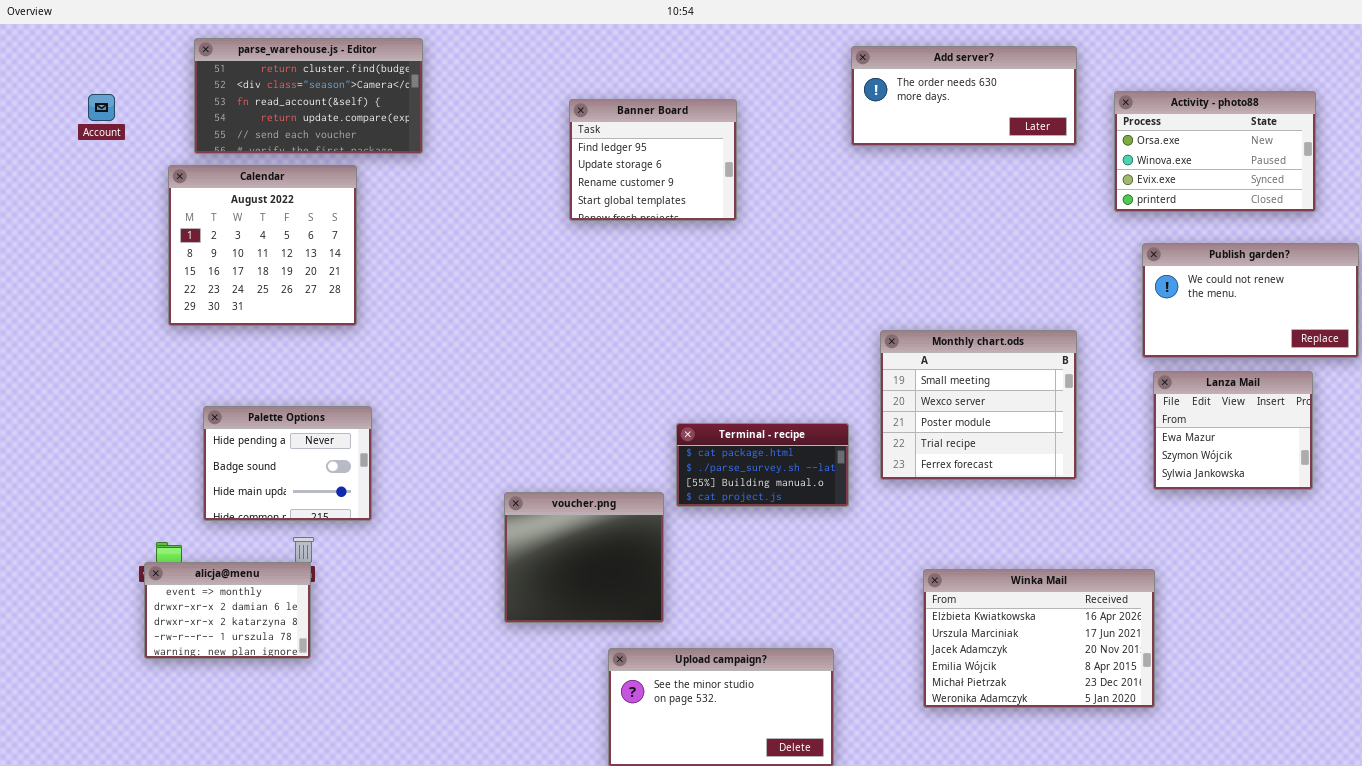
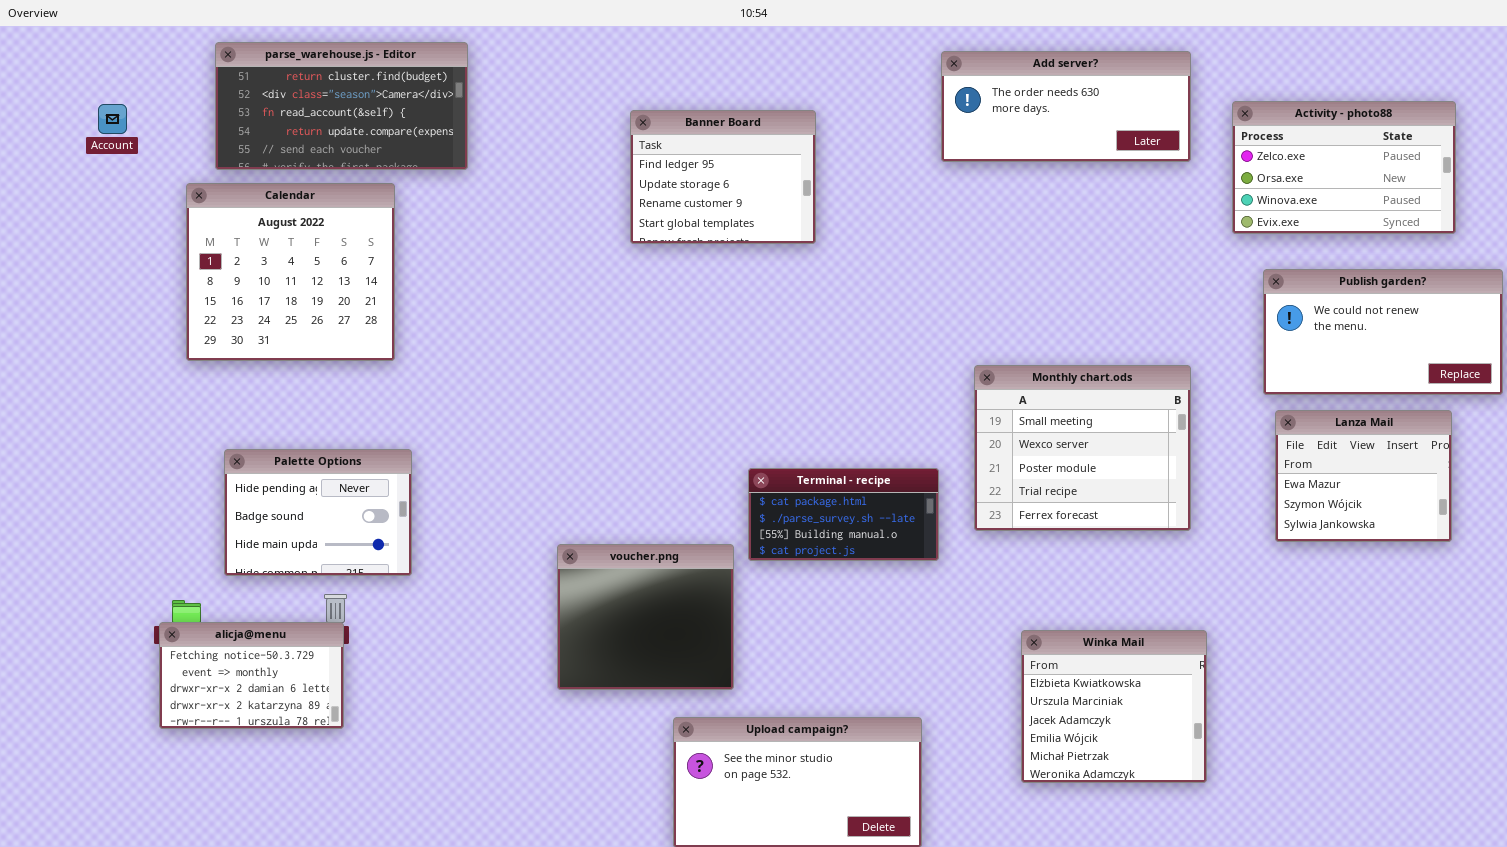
Activity - photo88: [1114,91,1316,212] -> [1232,101,1456,234], scrolled up 1 row
alicja@menu: [144,562,311,659] -> [159,622,344,729], scrolled up 1 row
Winka Mail: [923,569,1155,708] -> [1021,630,1207,783], resized

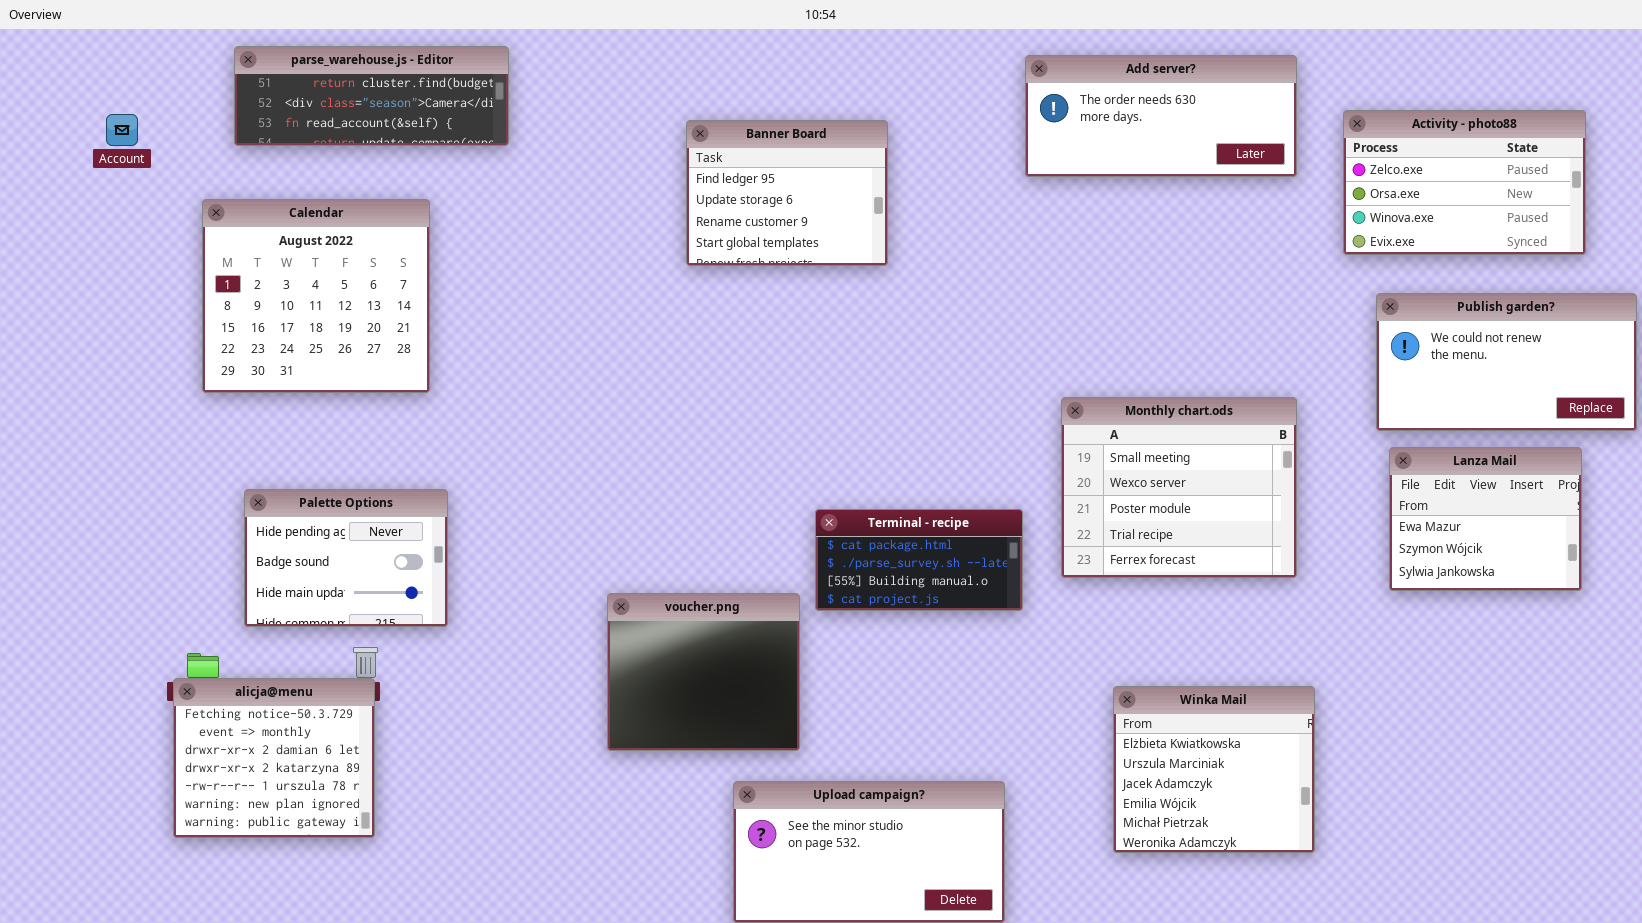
parse_warehouse.js - Editor: [215,42,468,170] -> [234,46,509,146], resized
alicja@menu: [159,622,344,729] -> [173,678,375,838], resized

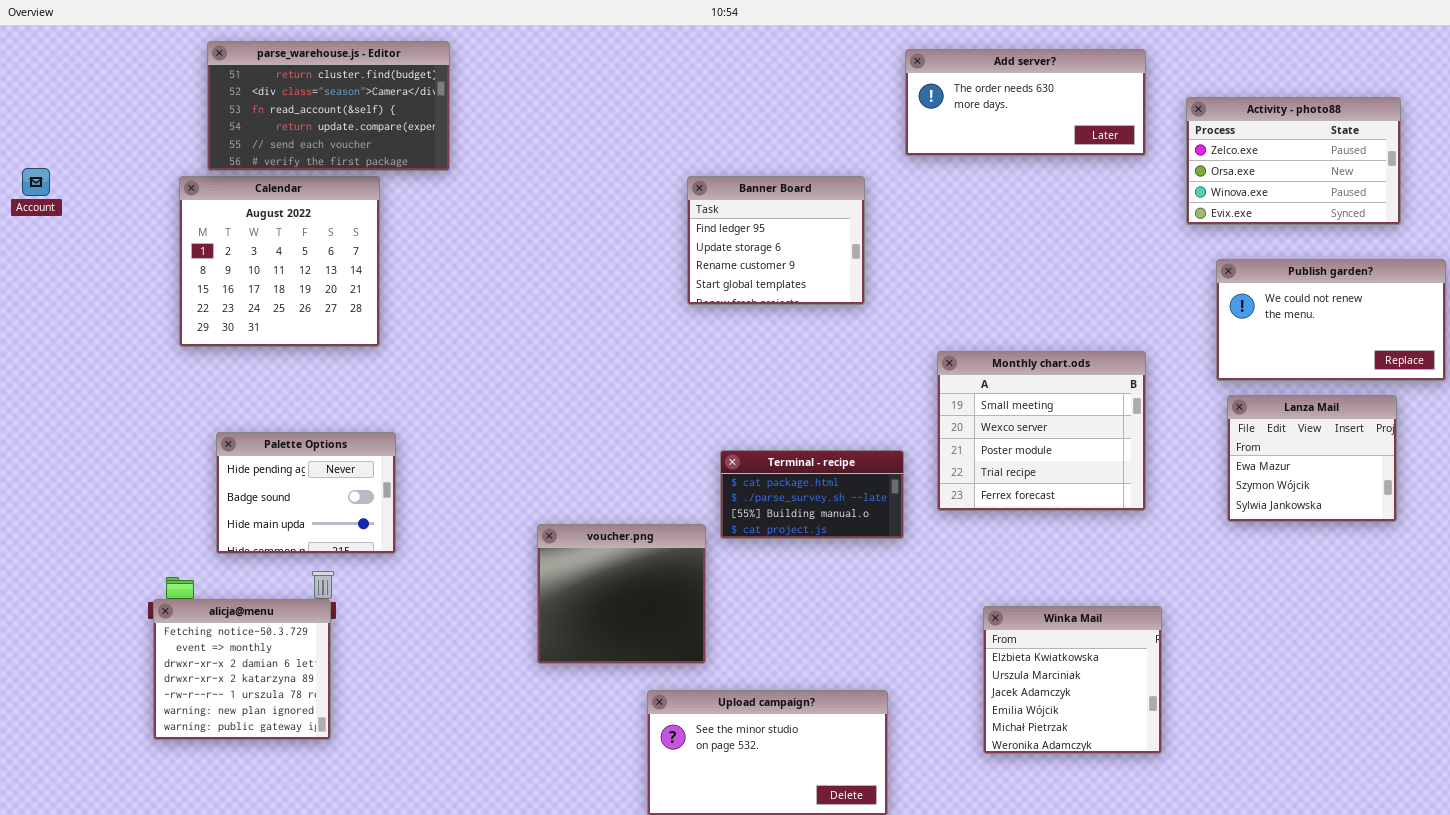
parse_warehouse.js - Editor: [234,46,509,146] -> [207,41,450,171], resized
Account: [106,114,138,146] -> [22,168,50,196], moved
Banner Board: [686,120,888,266] -> [687,176,865,305], moved

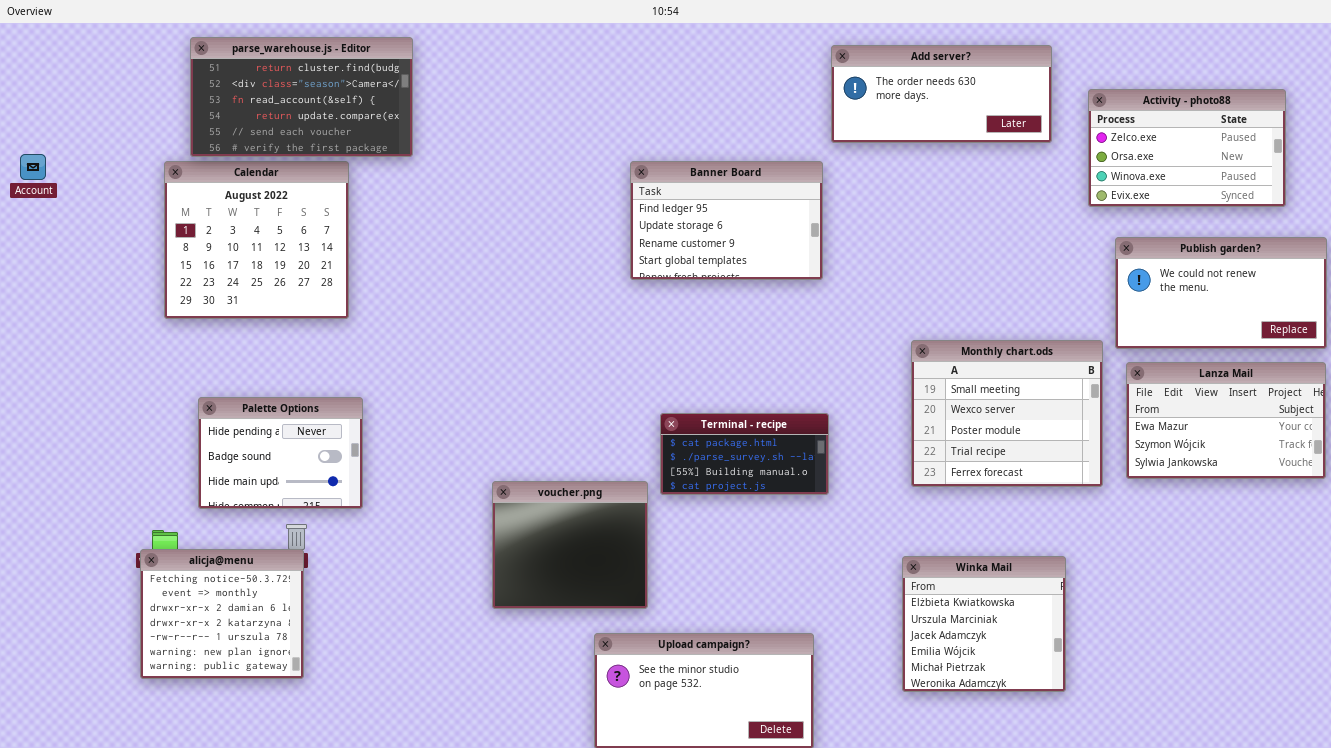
Banner Board: [687,176,865,305] -> [630,161,823,280], resized
Monthly chart.ods: [937,351,1146,511] -> [911,340,1103,487], moved
Lanza Mail: [1227,395,1397,522] -> [1126,362,1326,479], resized

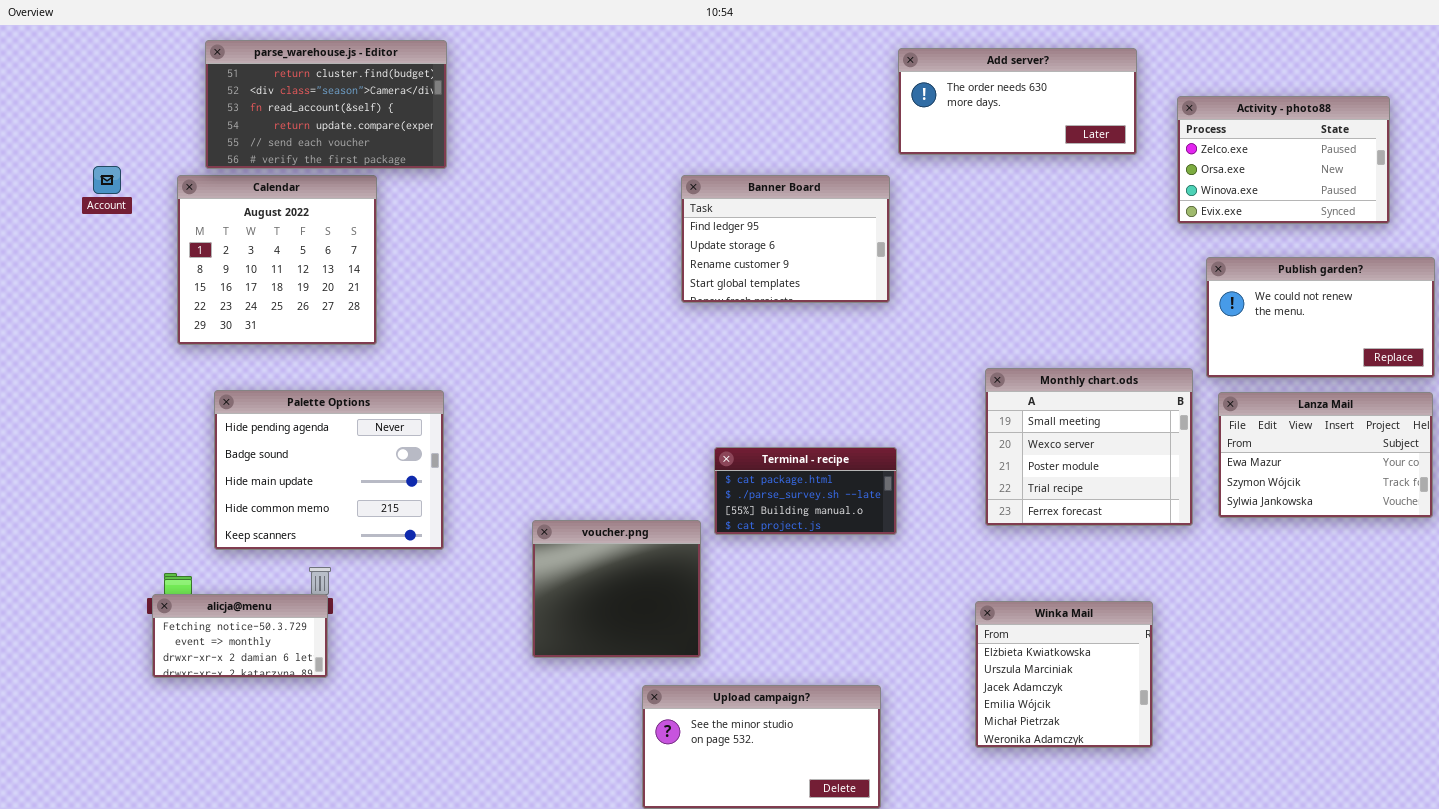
Account: [20,154,46,180] -> [93,166,121,194], moved
Palette Options: [198,397,363,509] -> [214,390,444,550], resized
alicja@menu: [140,549,304,679] -> [152,594,328,678], resized

